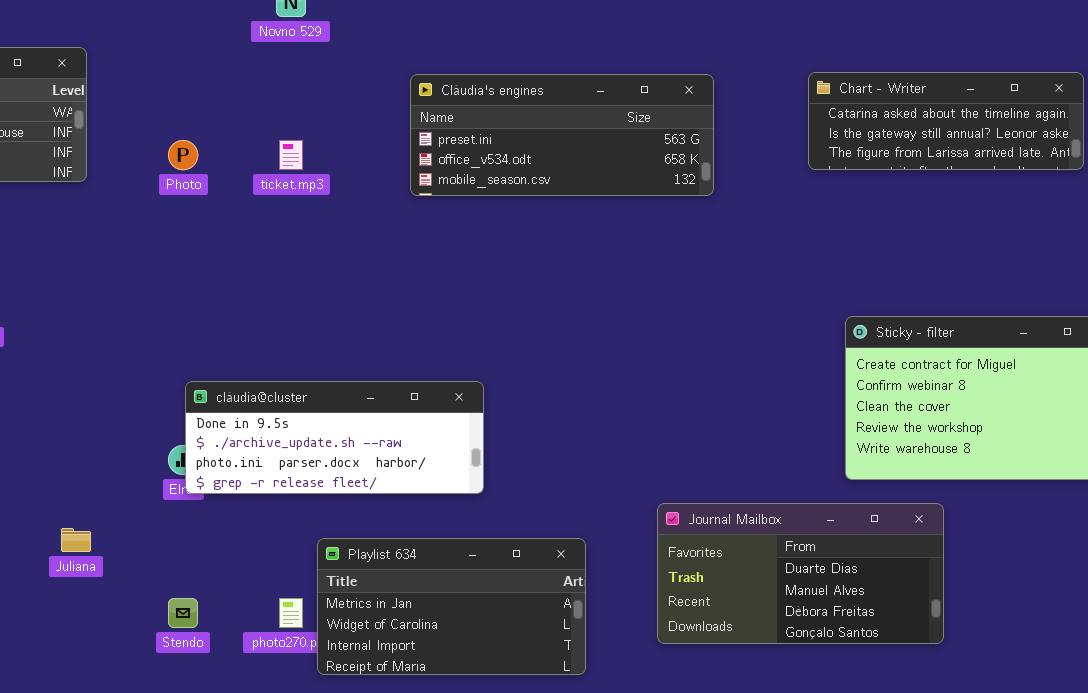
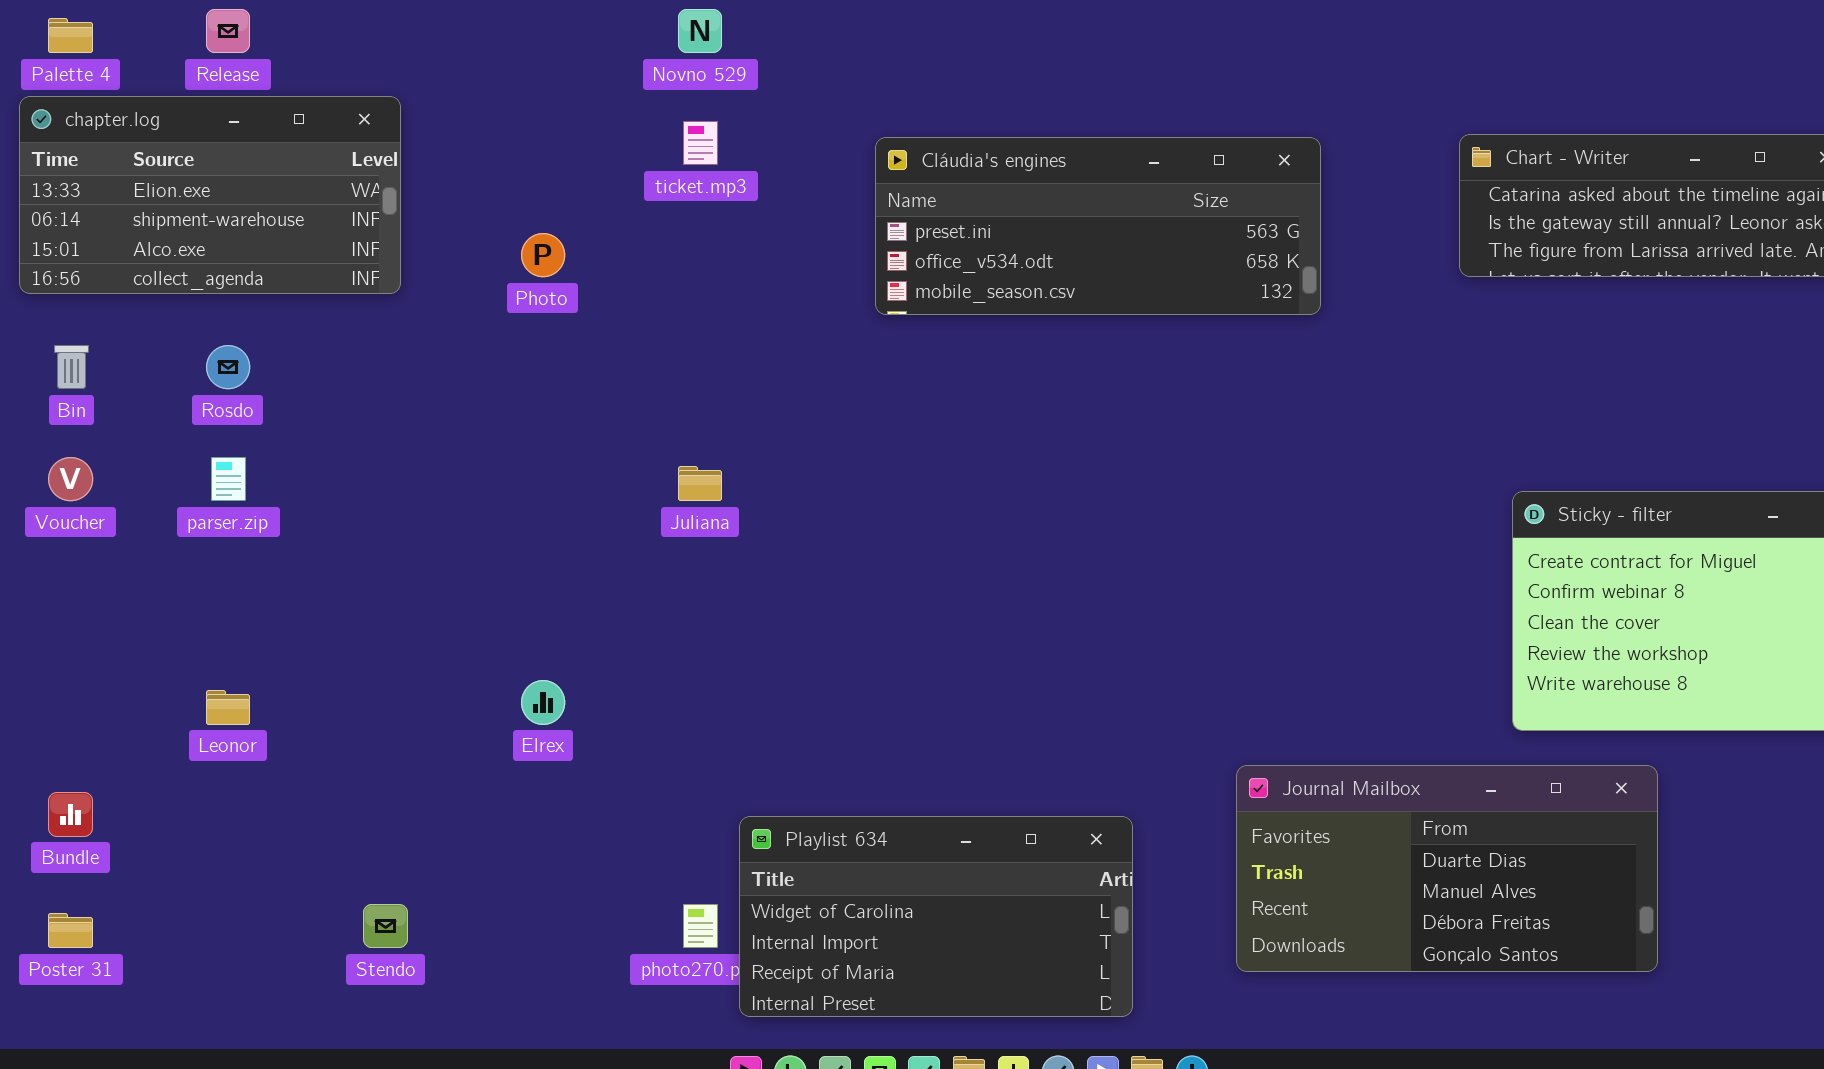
ticket.mp3: [279,140,303,170] -> [683,121,718,165], moved
cláudia@cluster: [185,381,484,494] -> none, closed
Juliana: [61,528,91,552] -> [678,466,722,501], moved
Playlist 634: [317,538,586,675] -> [739,816,1133,1017], scrolled down 1 row
Stendo: [168,598,198,628] -> [363,904,408,948], moved

